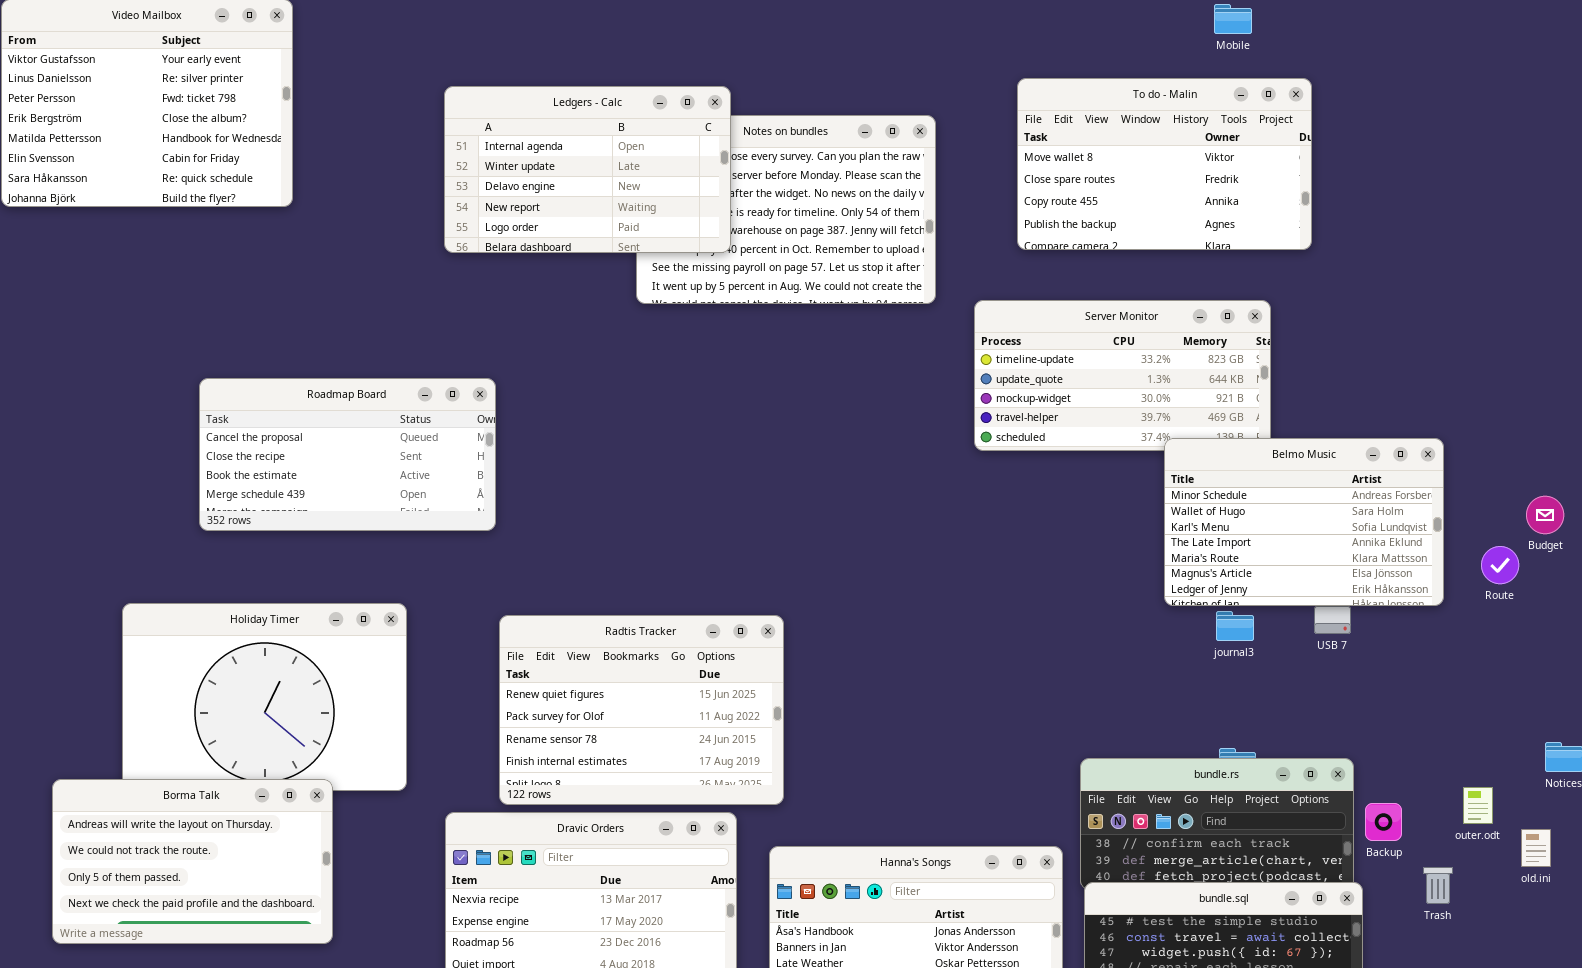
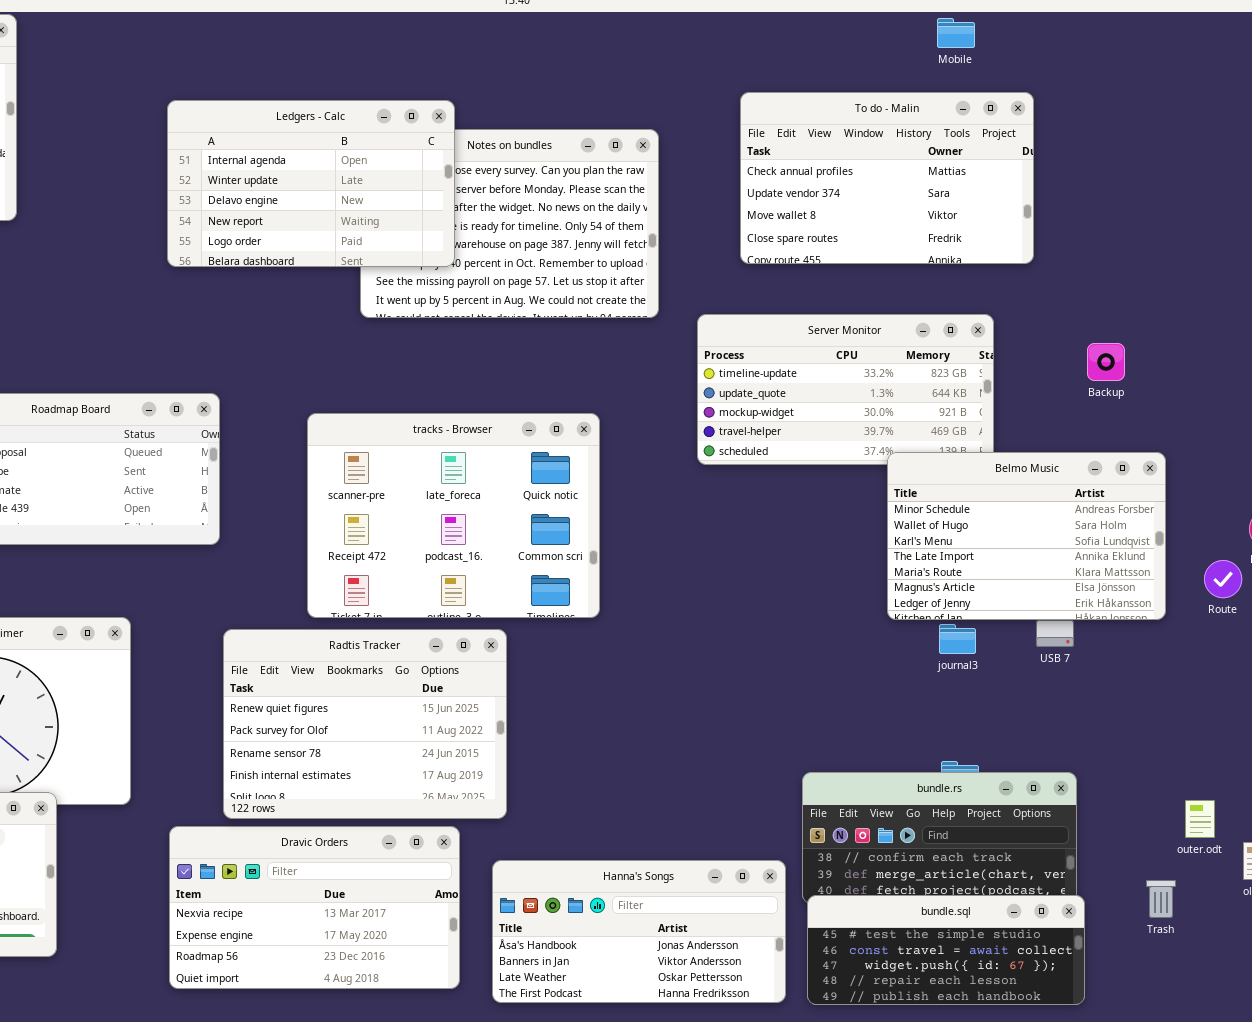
To do - Malin: [1017,78,1312,250] -> [740,92,1034,264], scrolled up 2 rows
tracks - Browser: none -> [307,413,600,618], opened
Backup: [1365,803,1402,841] -> [1087,343,1125,381], moved

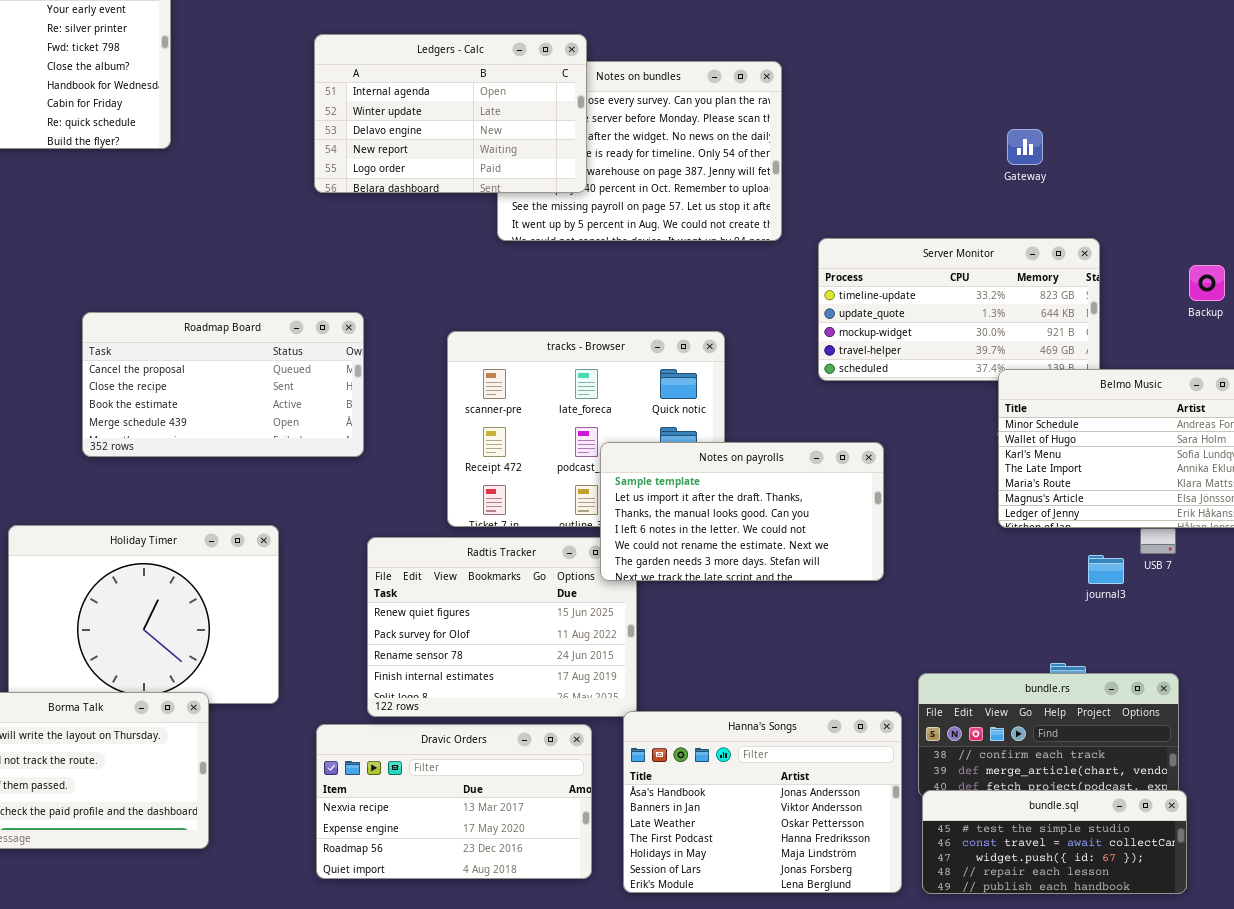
To do - Malin: [740,92,1034,264] -> none, closed
Notes on payrolls: none -> [600,442,884,581], opened
journal3: [939,624,976,654] -> [1088,555,1124,584], moved
Hanna's Songs: [492,860,786,1003] -> [623,711,902,893], resized

